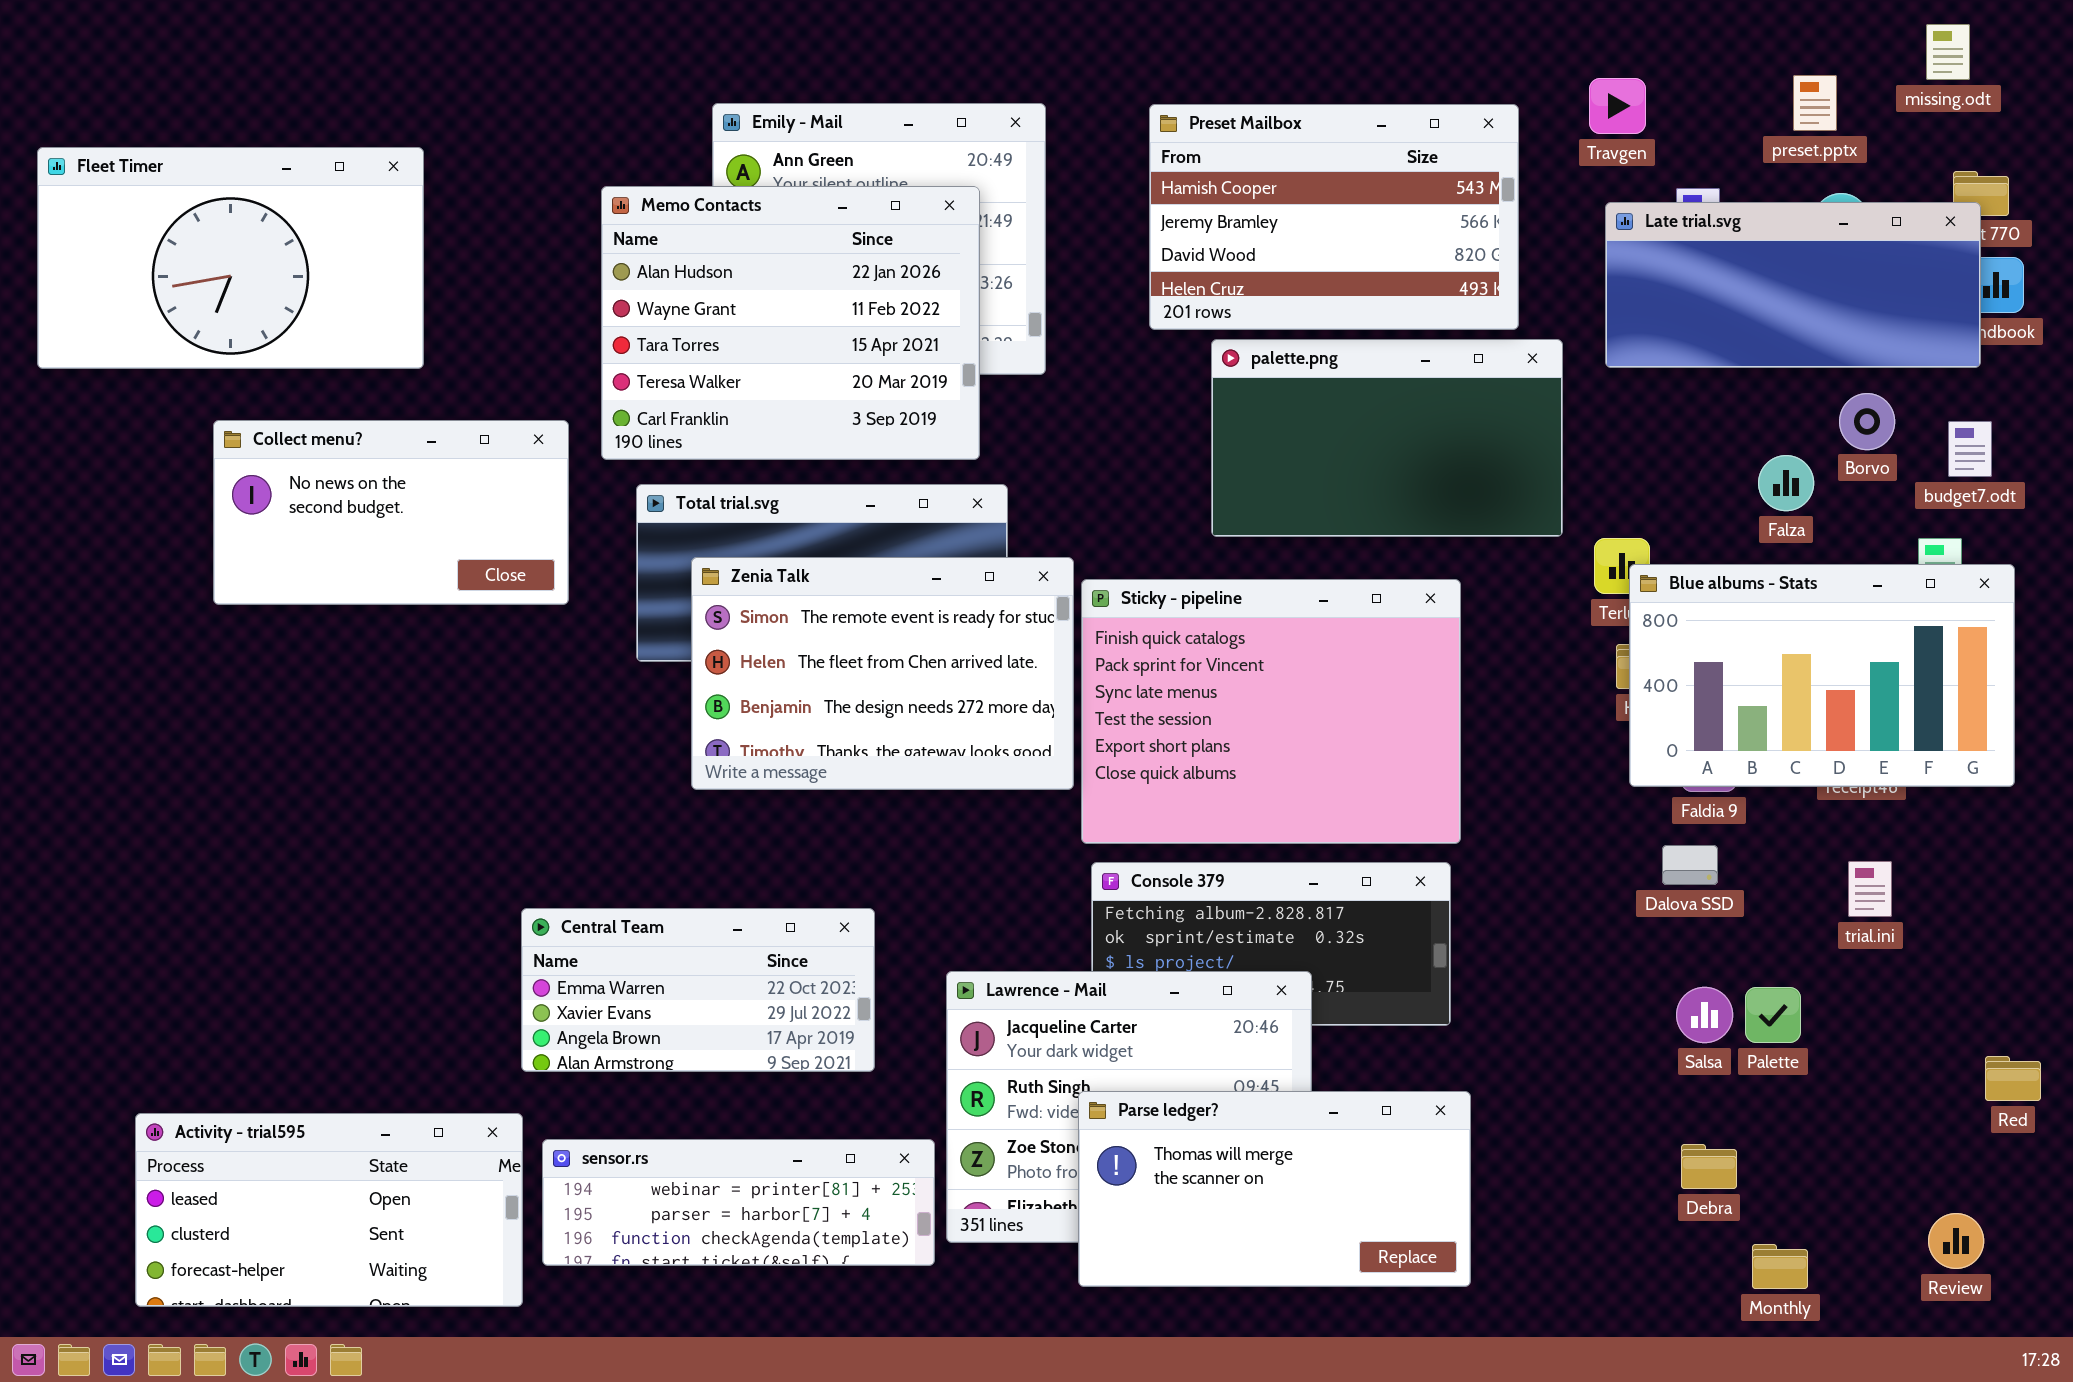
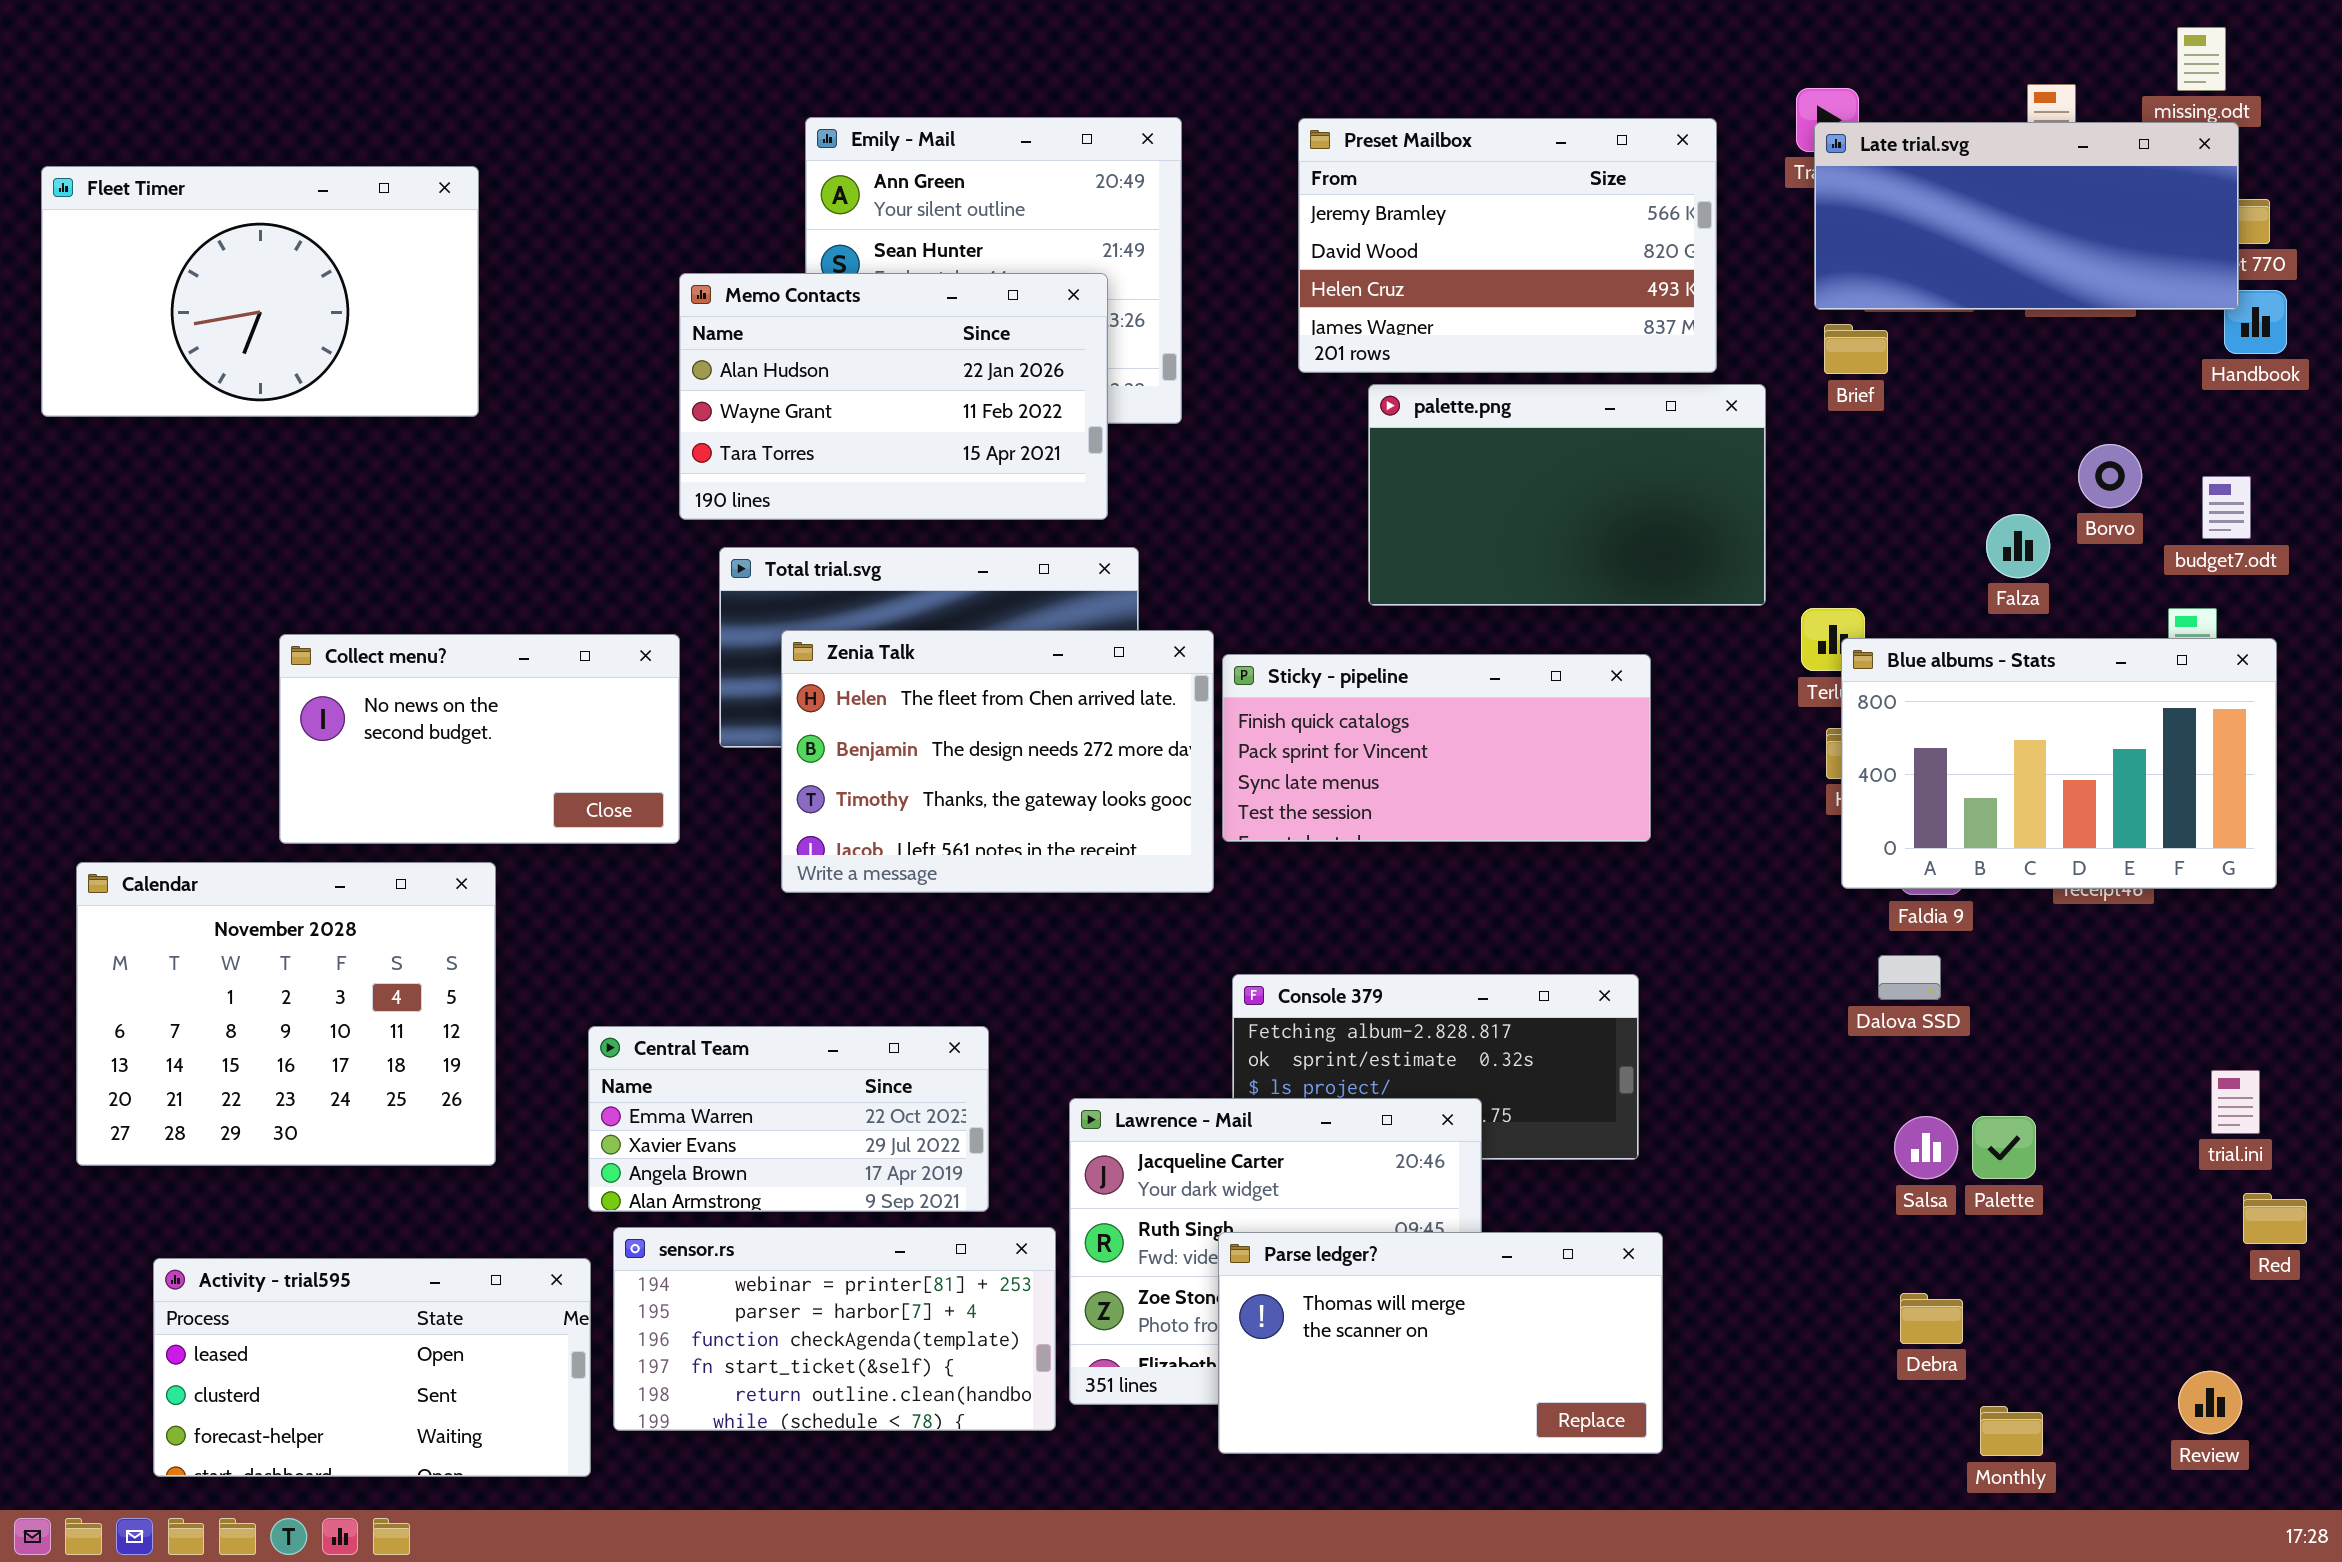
Preset Mailbox: [1149,104,1519,330] -> [1298,118,1717,373], scrolled down 1 row
Memo Contacts: [601,186,980,460] -> [679,273,1108,520], resized
Late trial.svg: [1605,202,1981,368] -> [1814,122,2239,310], moved
Collect menu?: [213,420,569,605] -> [279,634,680,844], moved
Zenia Talk: [691,557,1074,790] -> [781,630,1214,893], scrolled down 1 row
Sticky - pipeline: [1081,579,1461,844] -> [1222,654,1651,842], resized
Calendar: none -> [76,862,496,1166], opened
trial.ini: [1848,861,1892,917] -> [2211,1070,2260,1134], moved
sensor.rs: [542,1139,935,1266] -> [613,1227,1056,1431], resized

